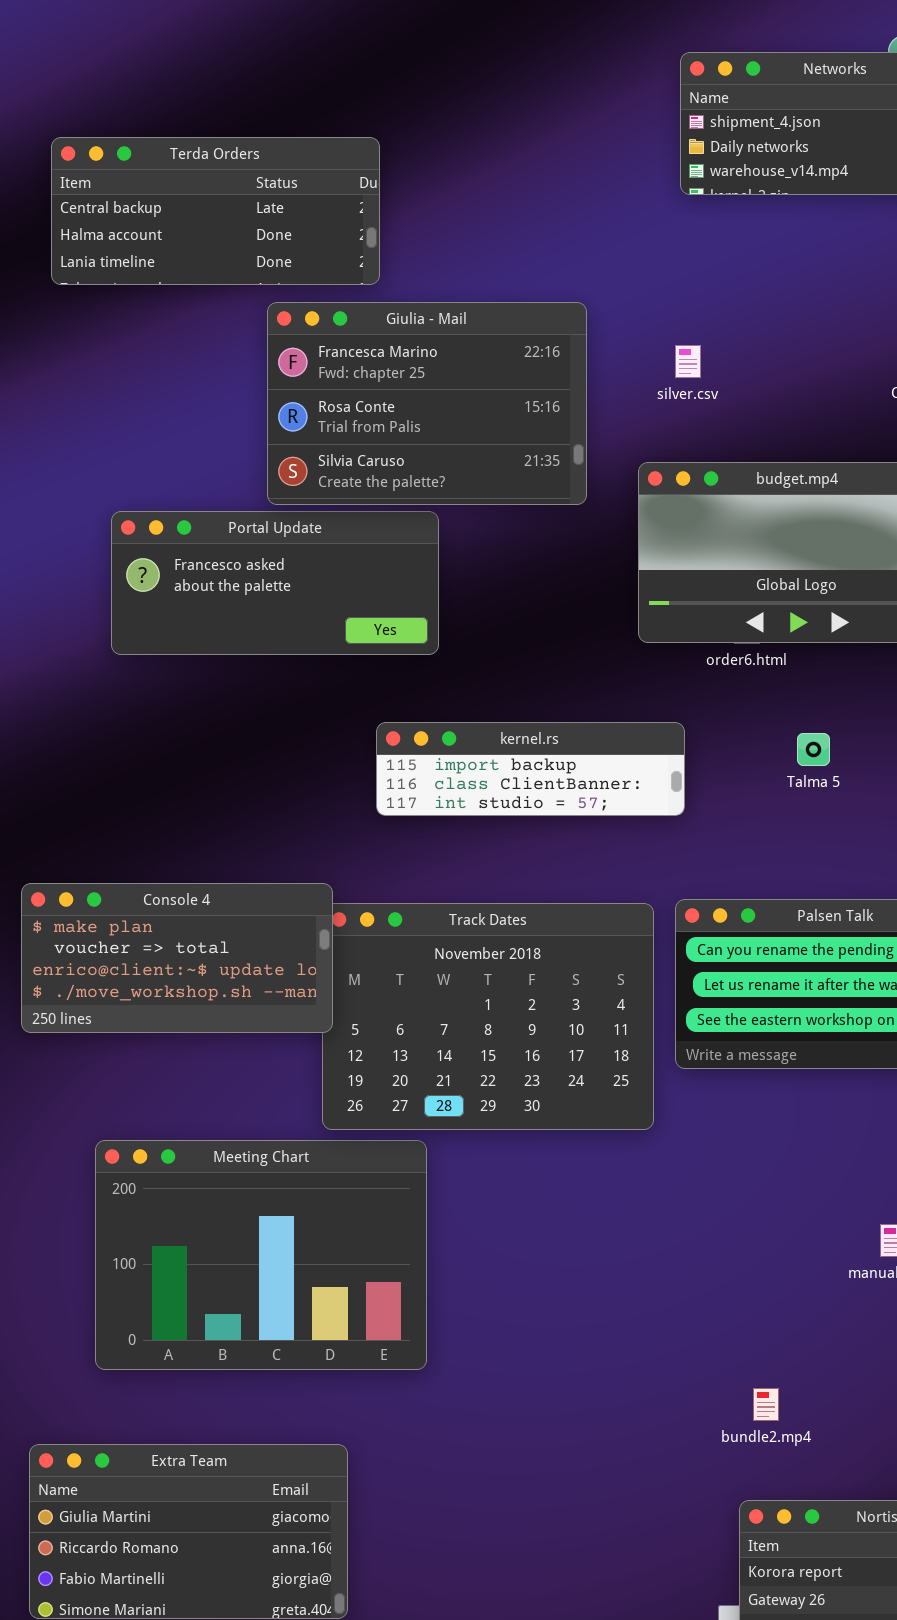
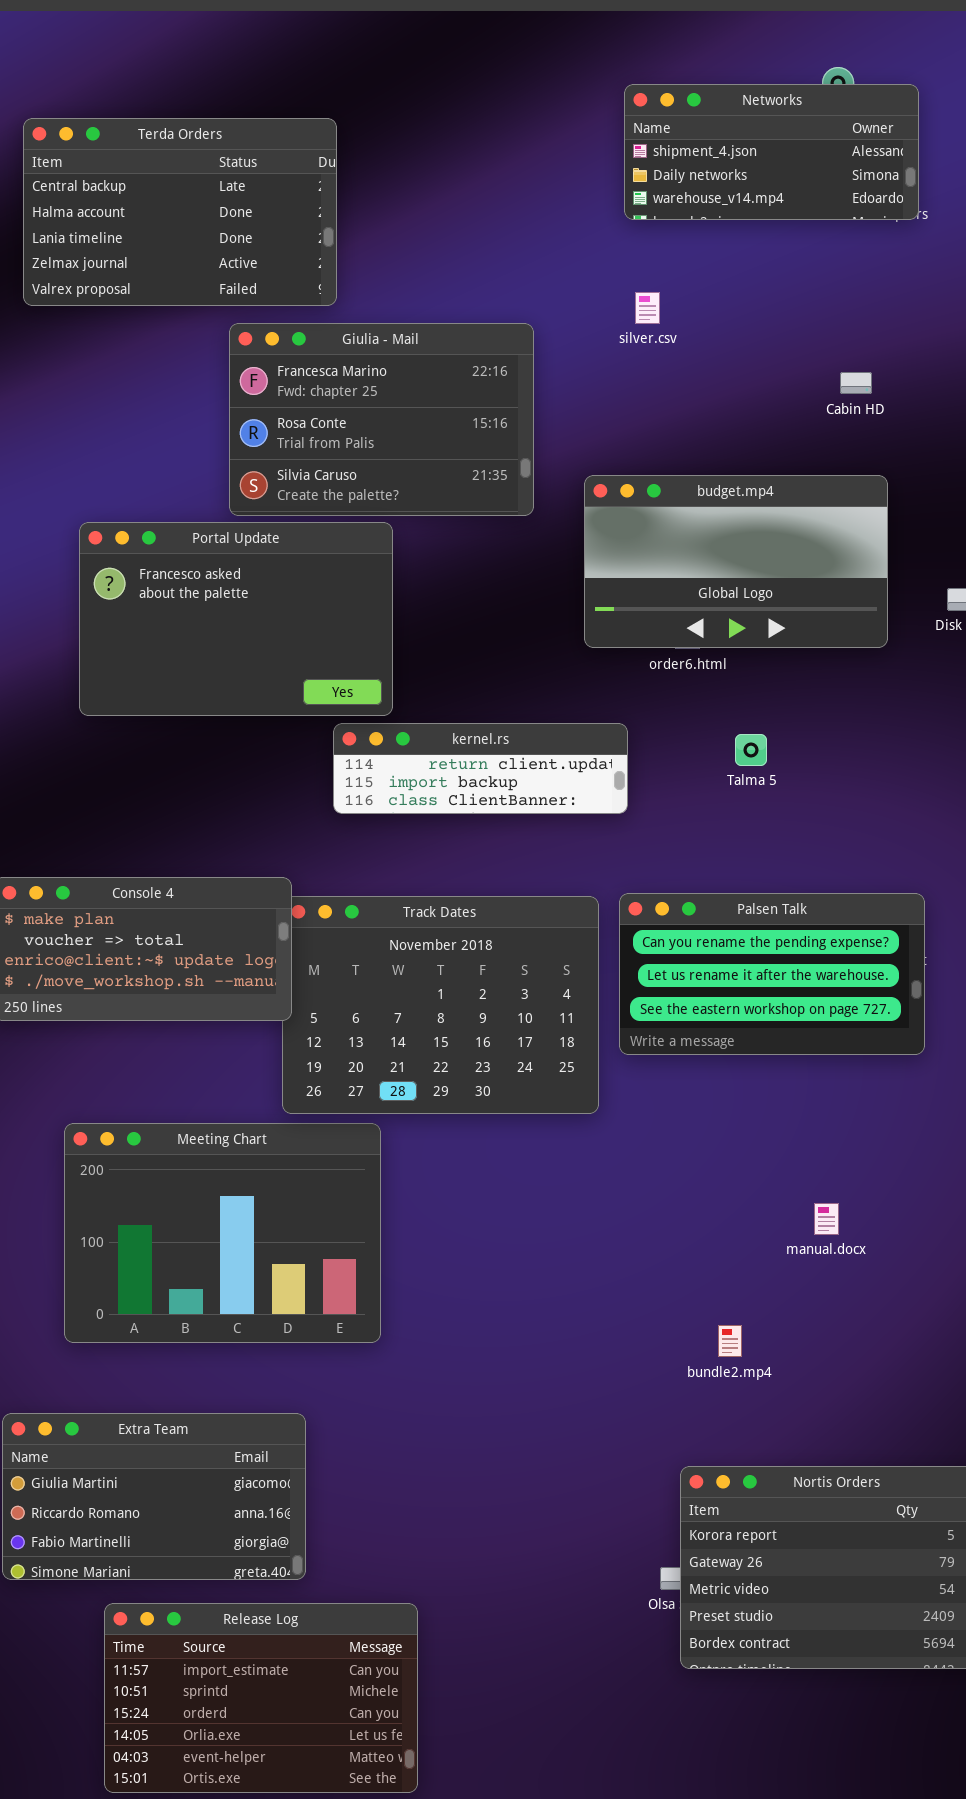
Terda Orders: [51,137,380,285] -> [23,118,337,306], resized
silver.csv: [675,345,701,378] -> [635,292,660,324], moved
Portal Update: [111,511,439,655] -> [79,522,393,716], resized
kernel.rs: [376,722,685,816] -> [333,723,628,814], scrolled up 1 row
bundle2.mp4: [753,1388,779,1421] -> [718,1325,742,1357], moved

